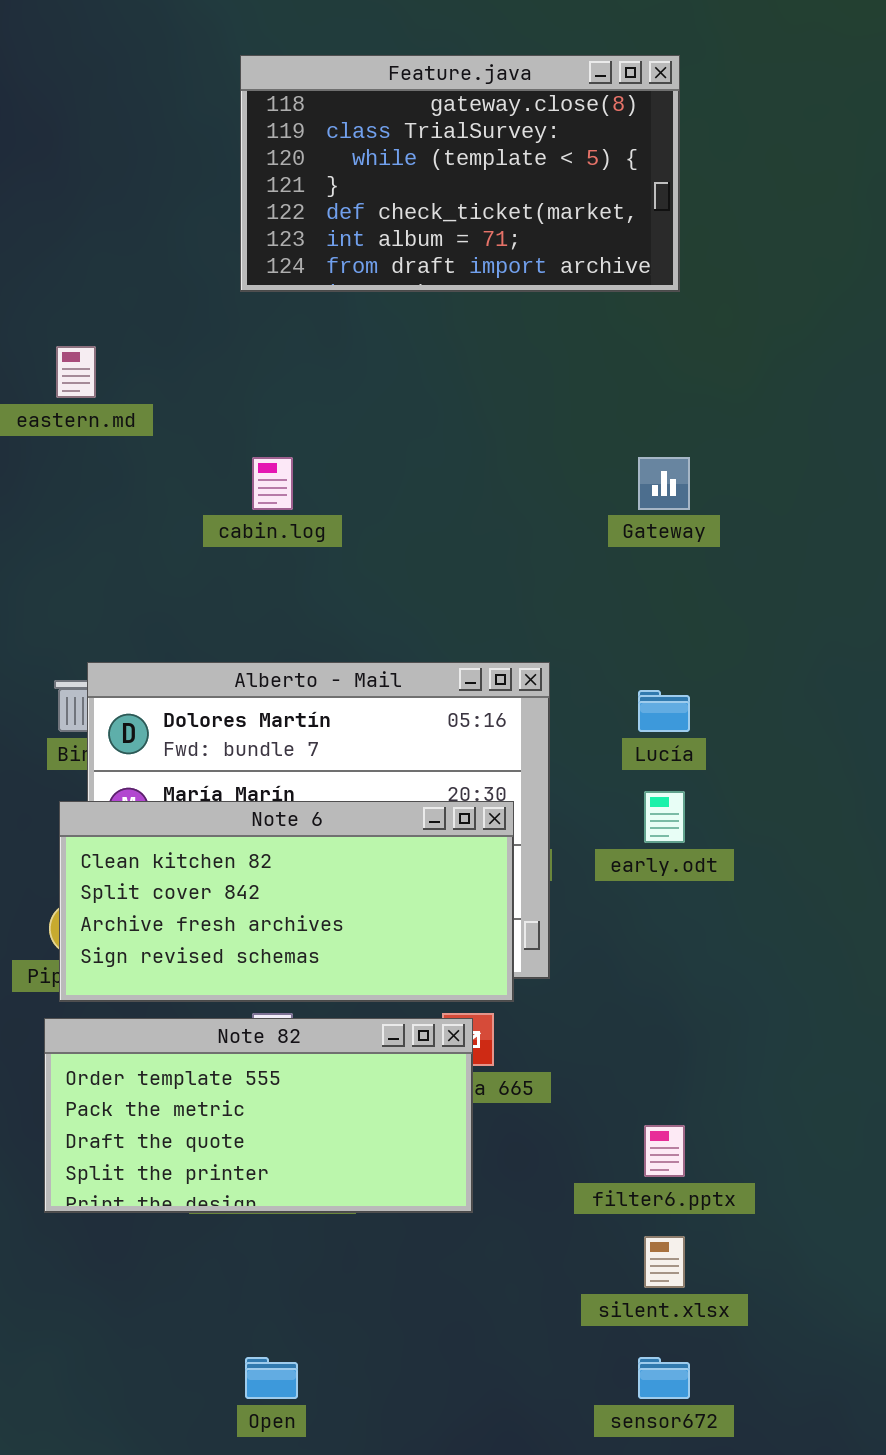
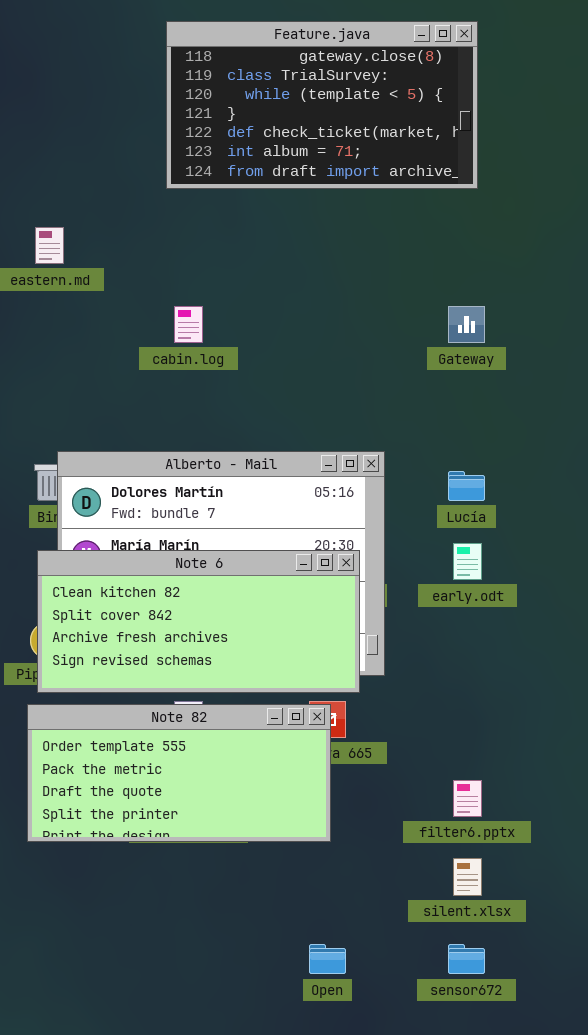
Open: [245,1357,298,1399] -> [309,944,346,974], moved

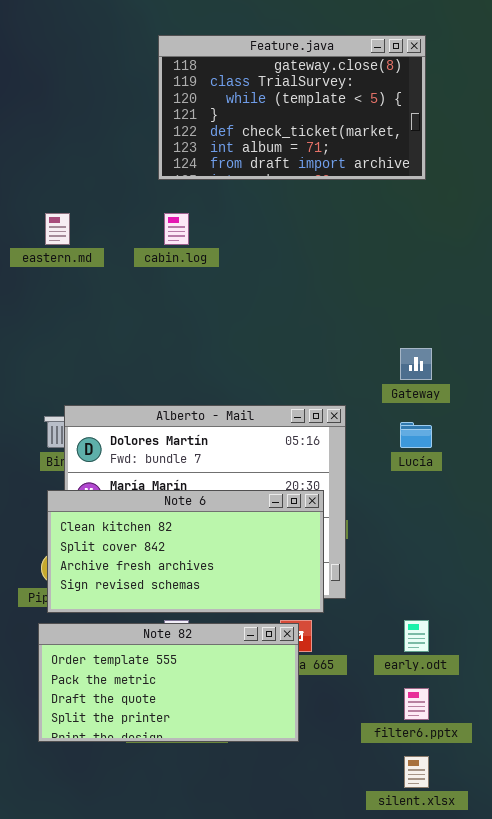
cabin.log: [174,306,203,343] -> [164,213,189,245], moved
Gateway: [448,306,485,343] -> [400,348,432,380], moved
early.odt: [453,543,482,580] -> [404,620,429,652], moved

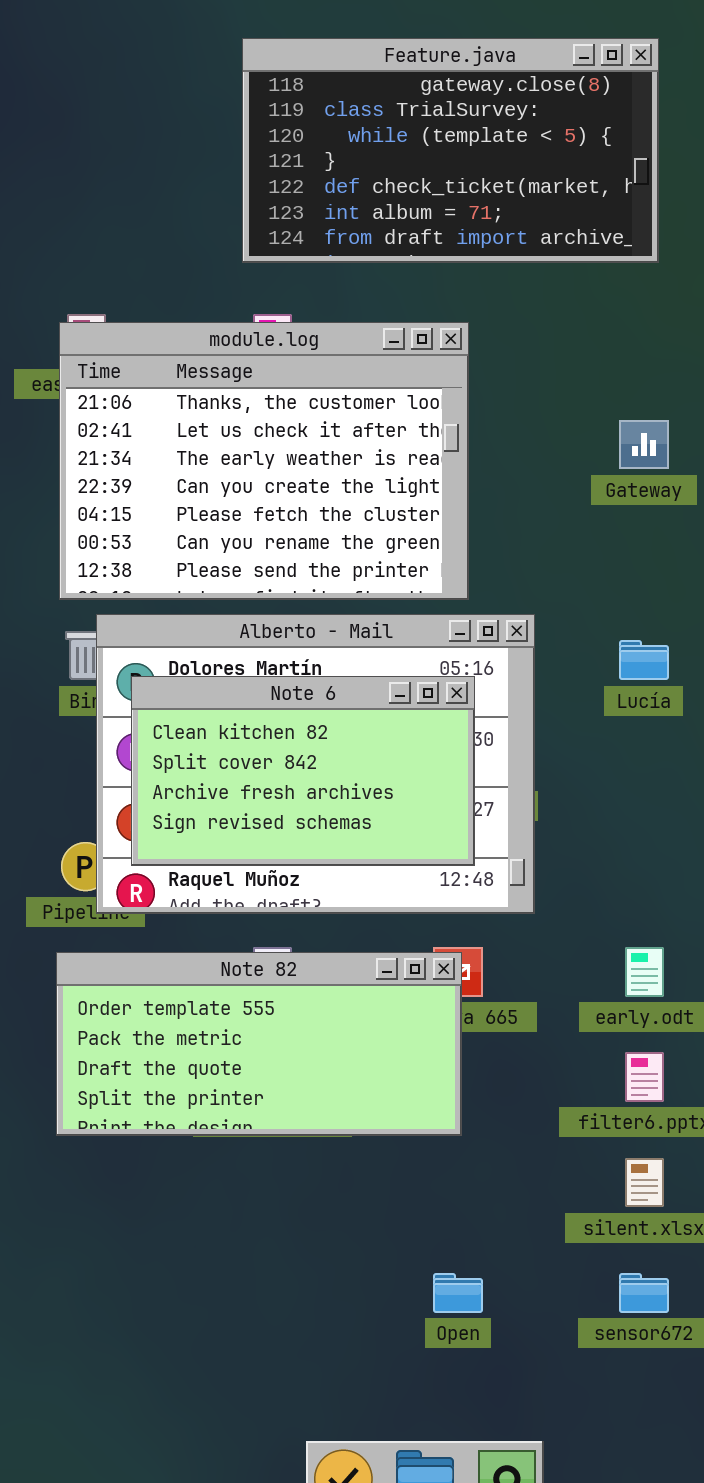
module.log: none -> [59,322,469,600], opened
Gateway: [400,348,432,380] -> [619,420,669,469], moved
Note 6: [47,490,324,613] -> [131,676,475,866], moved, resized

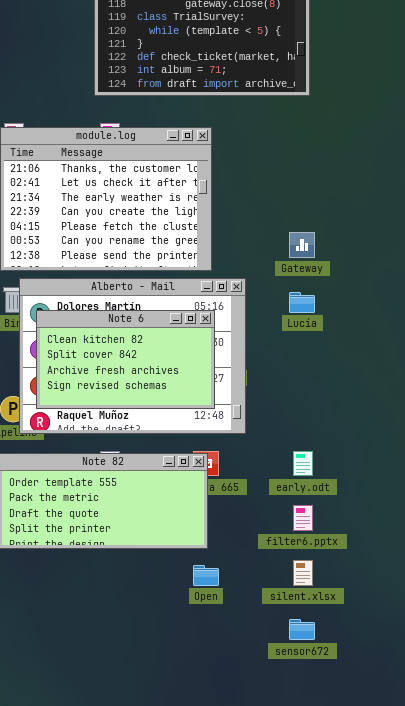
Gateway: [619,420,669,469] -> [289,232,315,258], moved
Open: [433,1273,483,1313] -> [193,565,219,586], moved

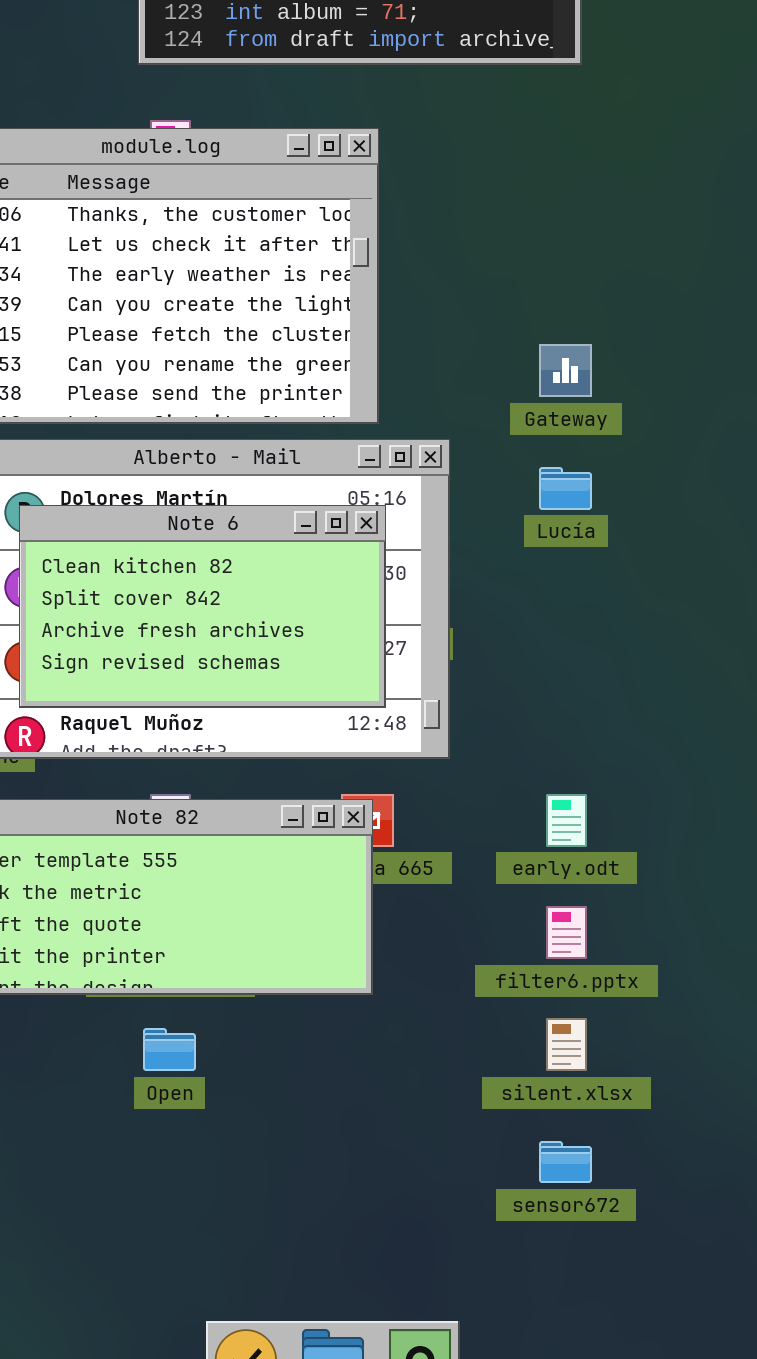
Open: [193,565,219,586] -> [143,1028,196,1071], moved

